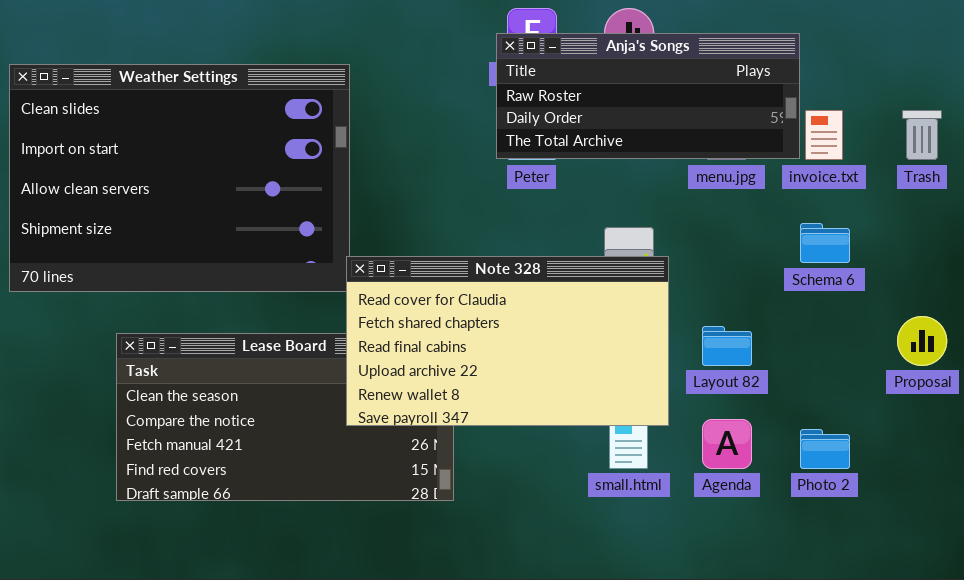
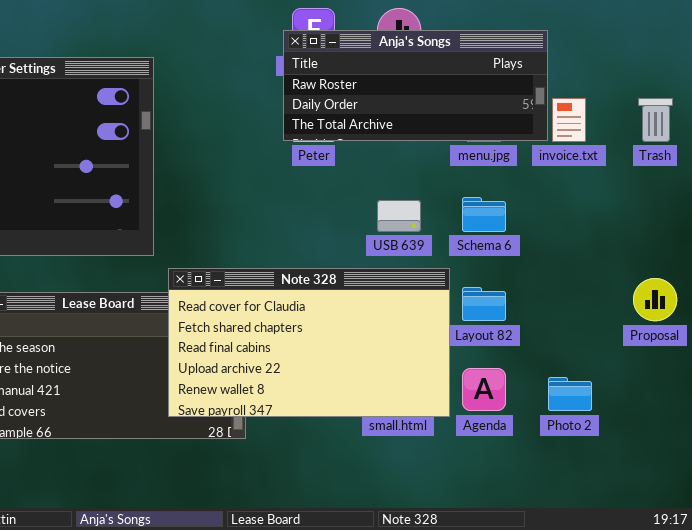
Schema 6: [800,223,850,263] -> [462,197,506,232], moved
Note 328: [346,256,669,426] -> [168,268,450,417], moved

